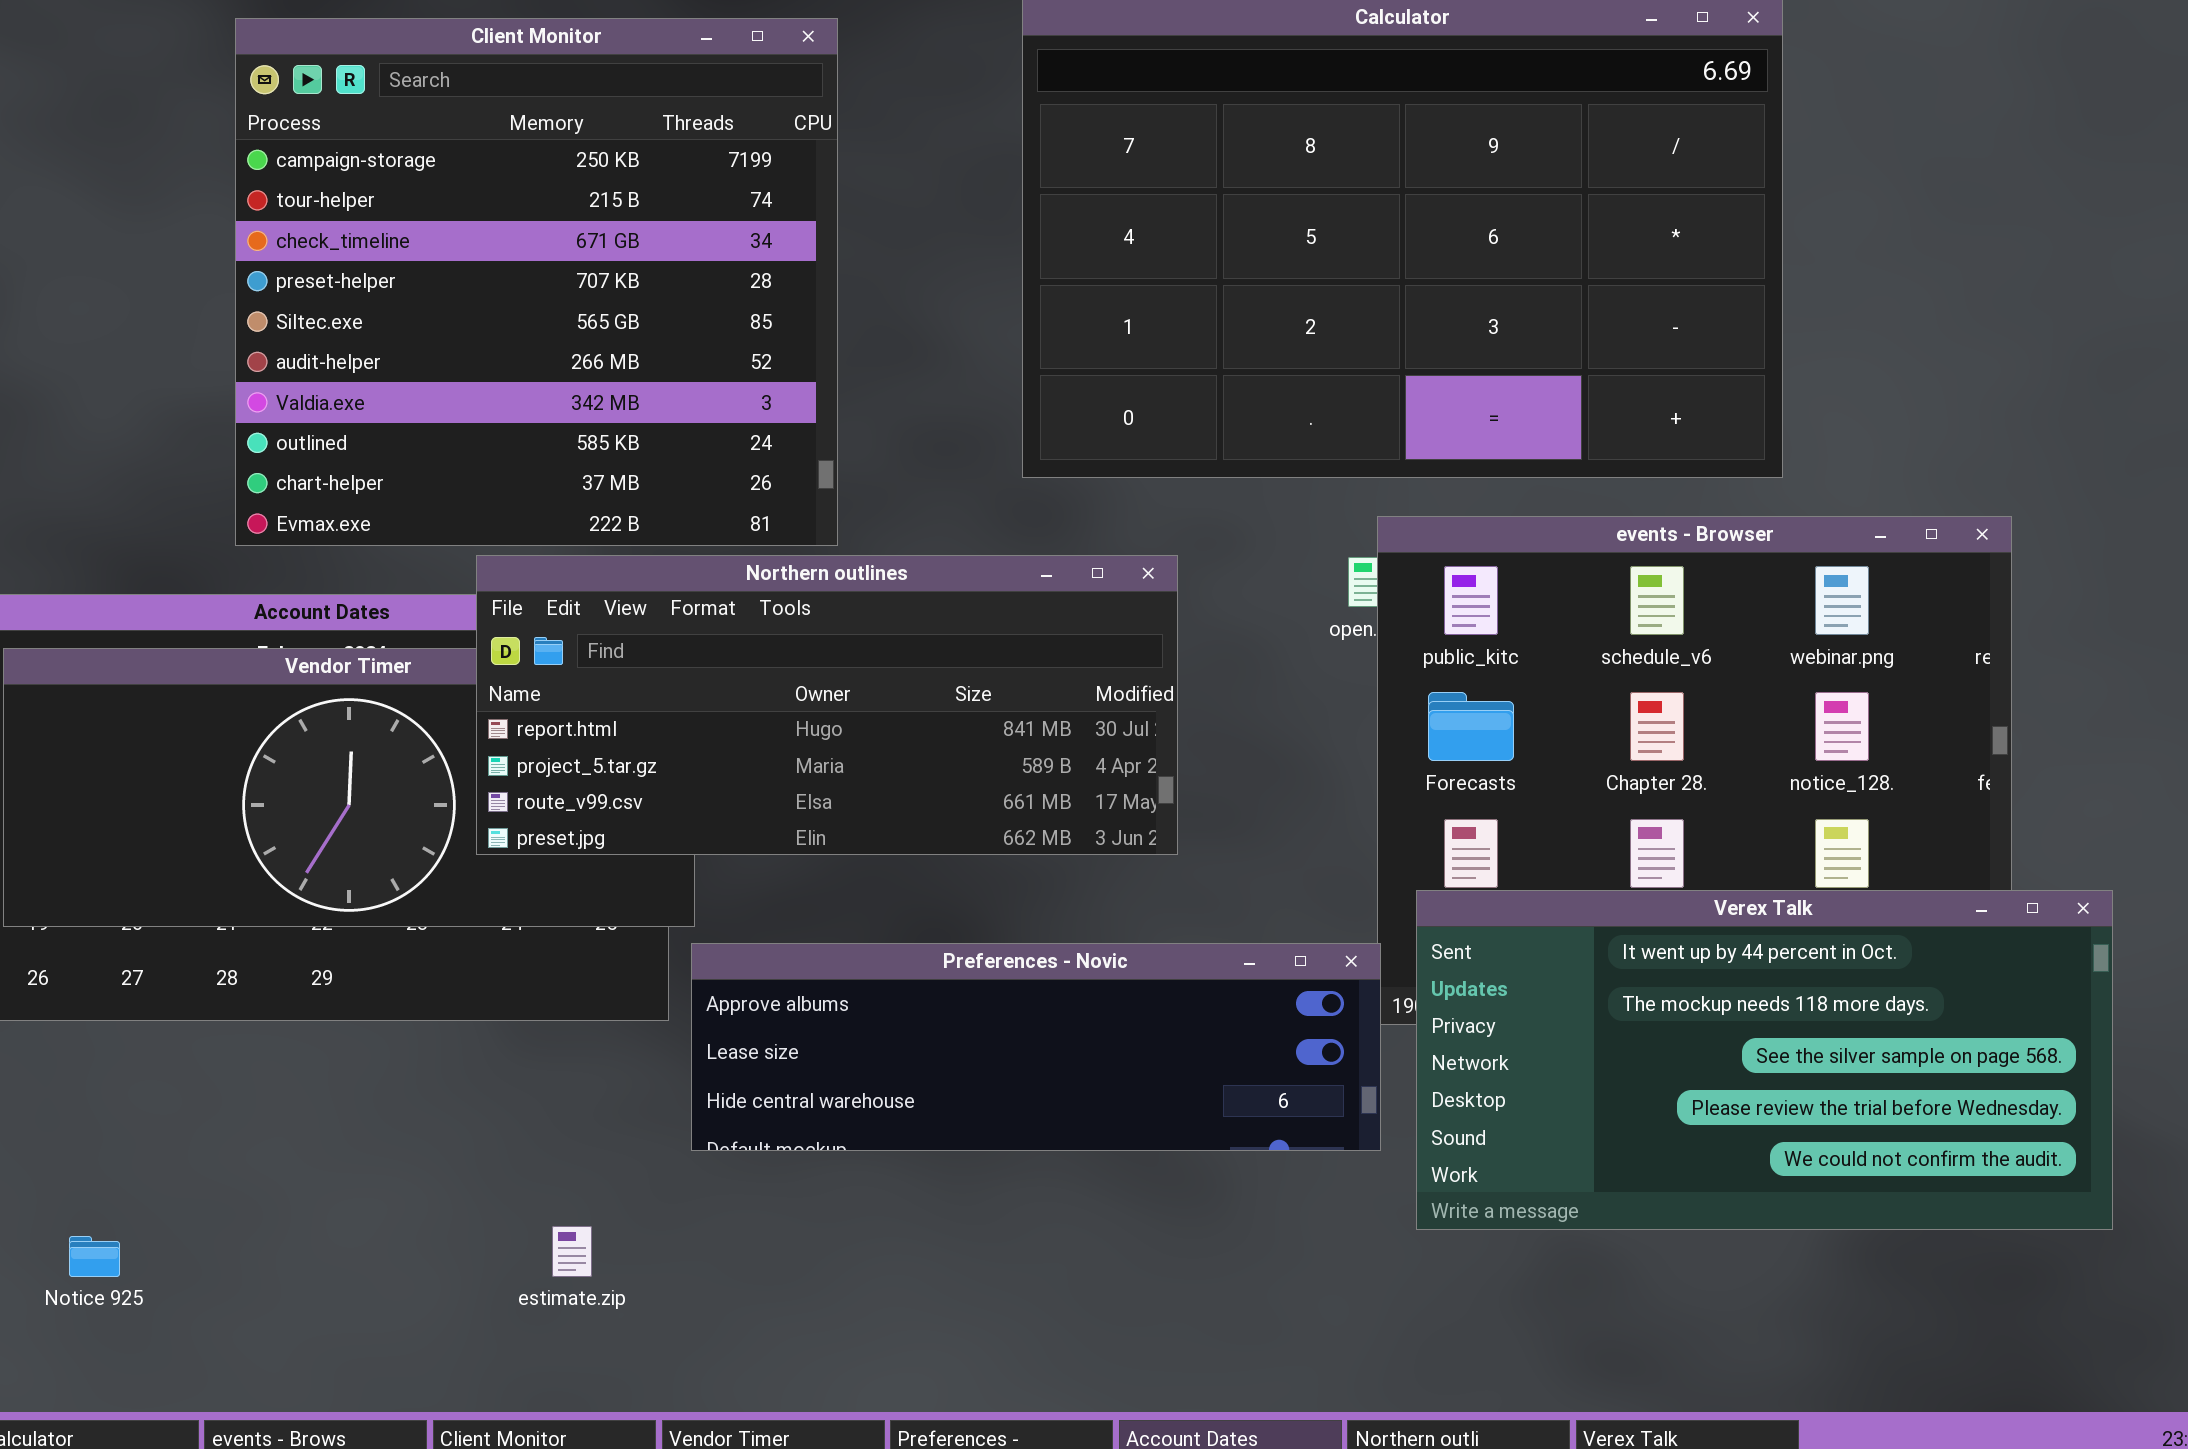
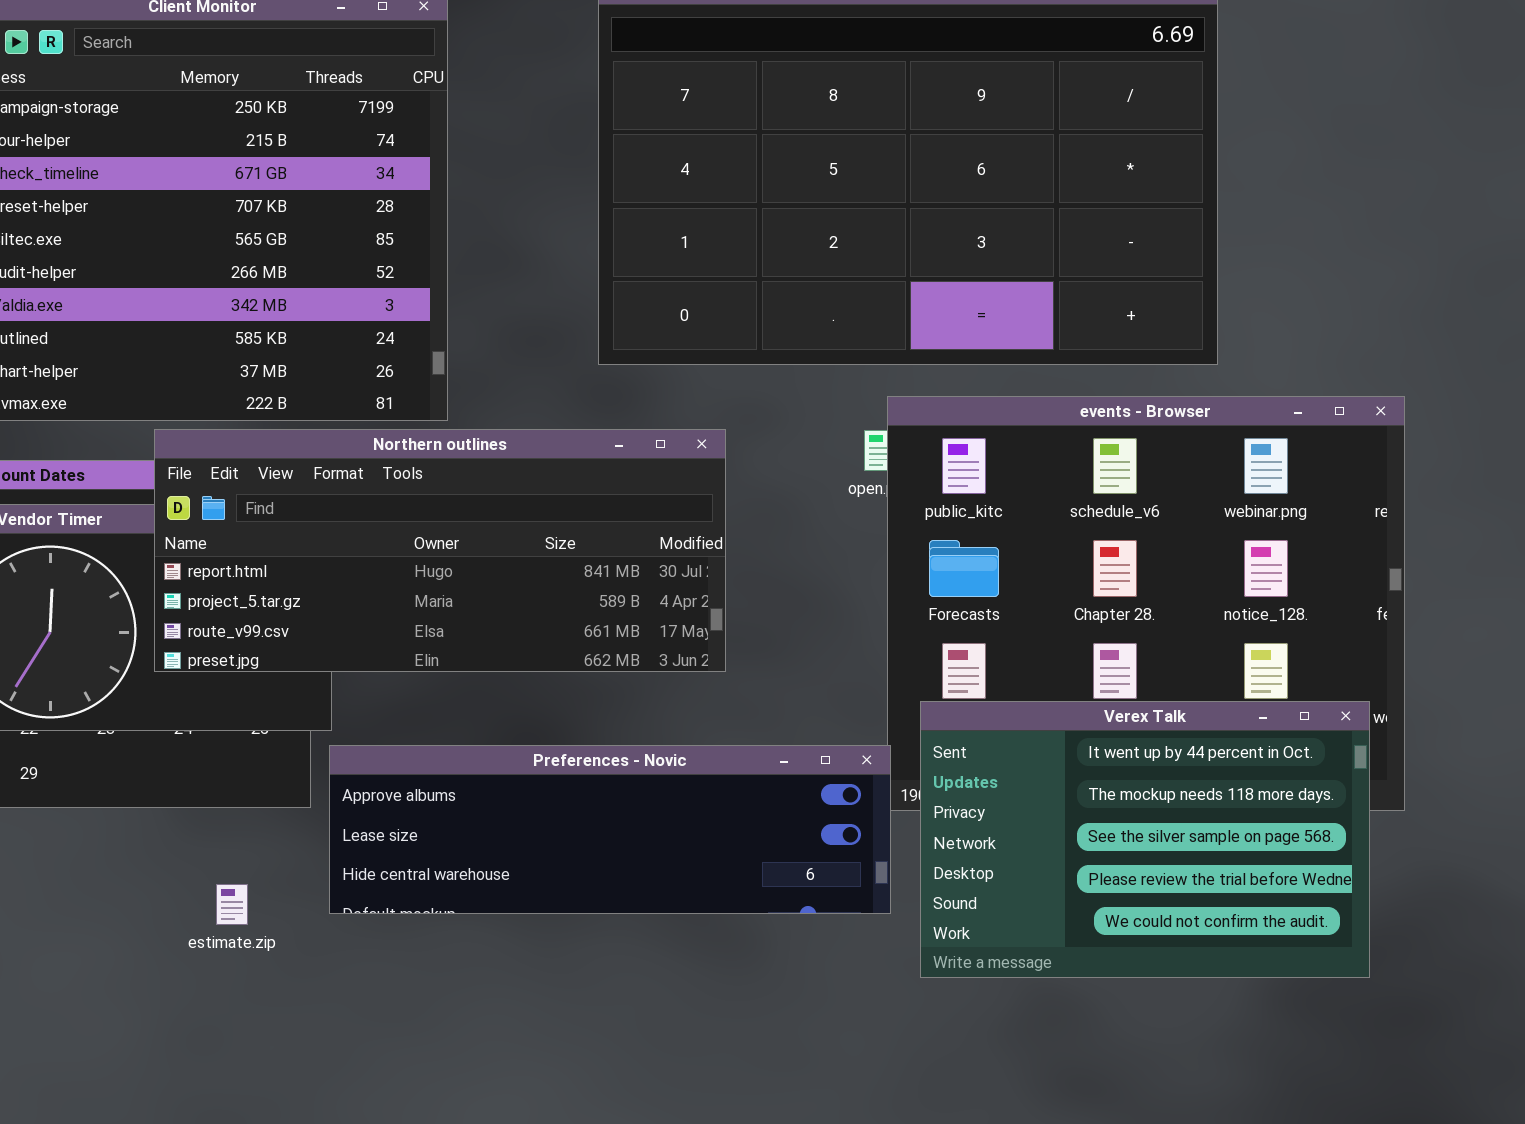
Verex Talk: [1416,890,2113,1230] -> [920,701,1370,978], resized
estimate.zip: [552,1226,592,1277] -> [216,884,248,925], moved

